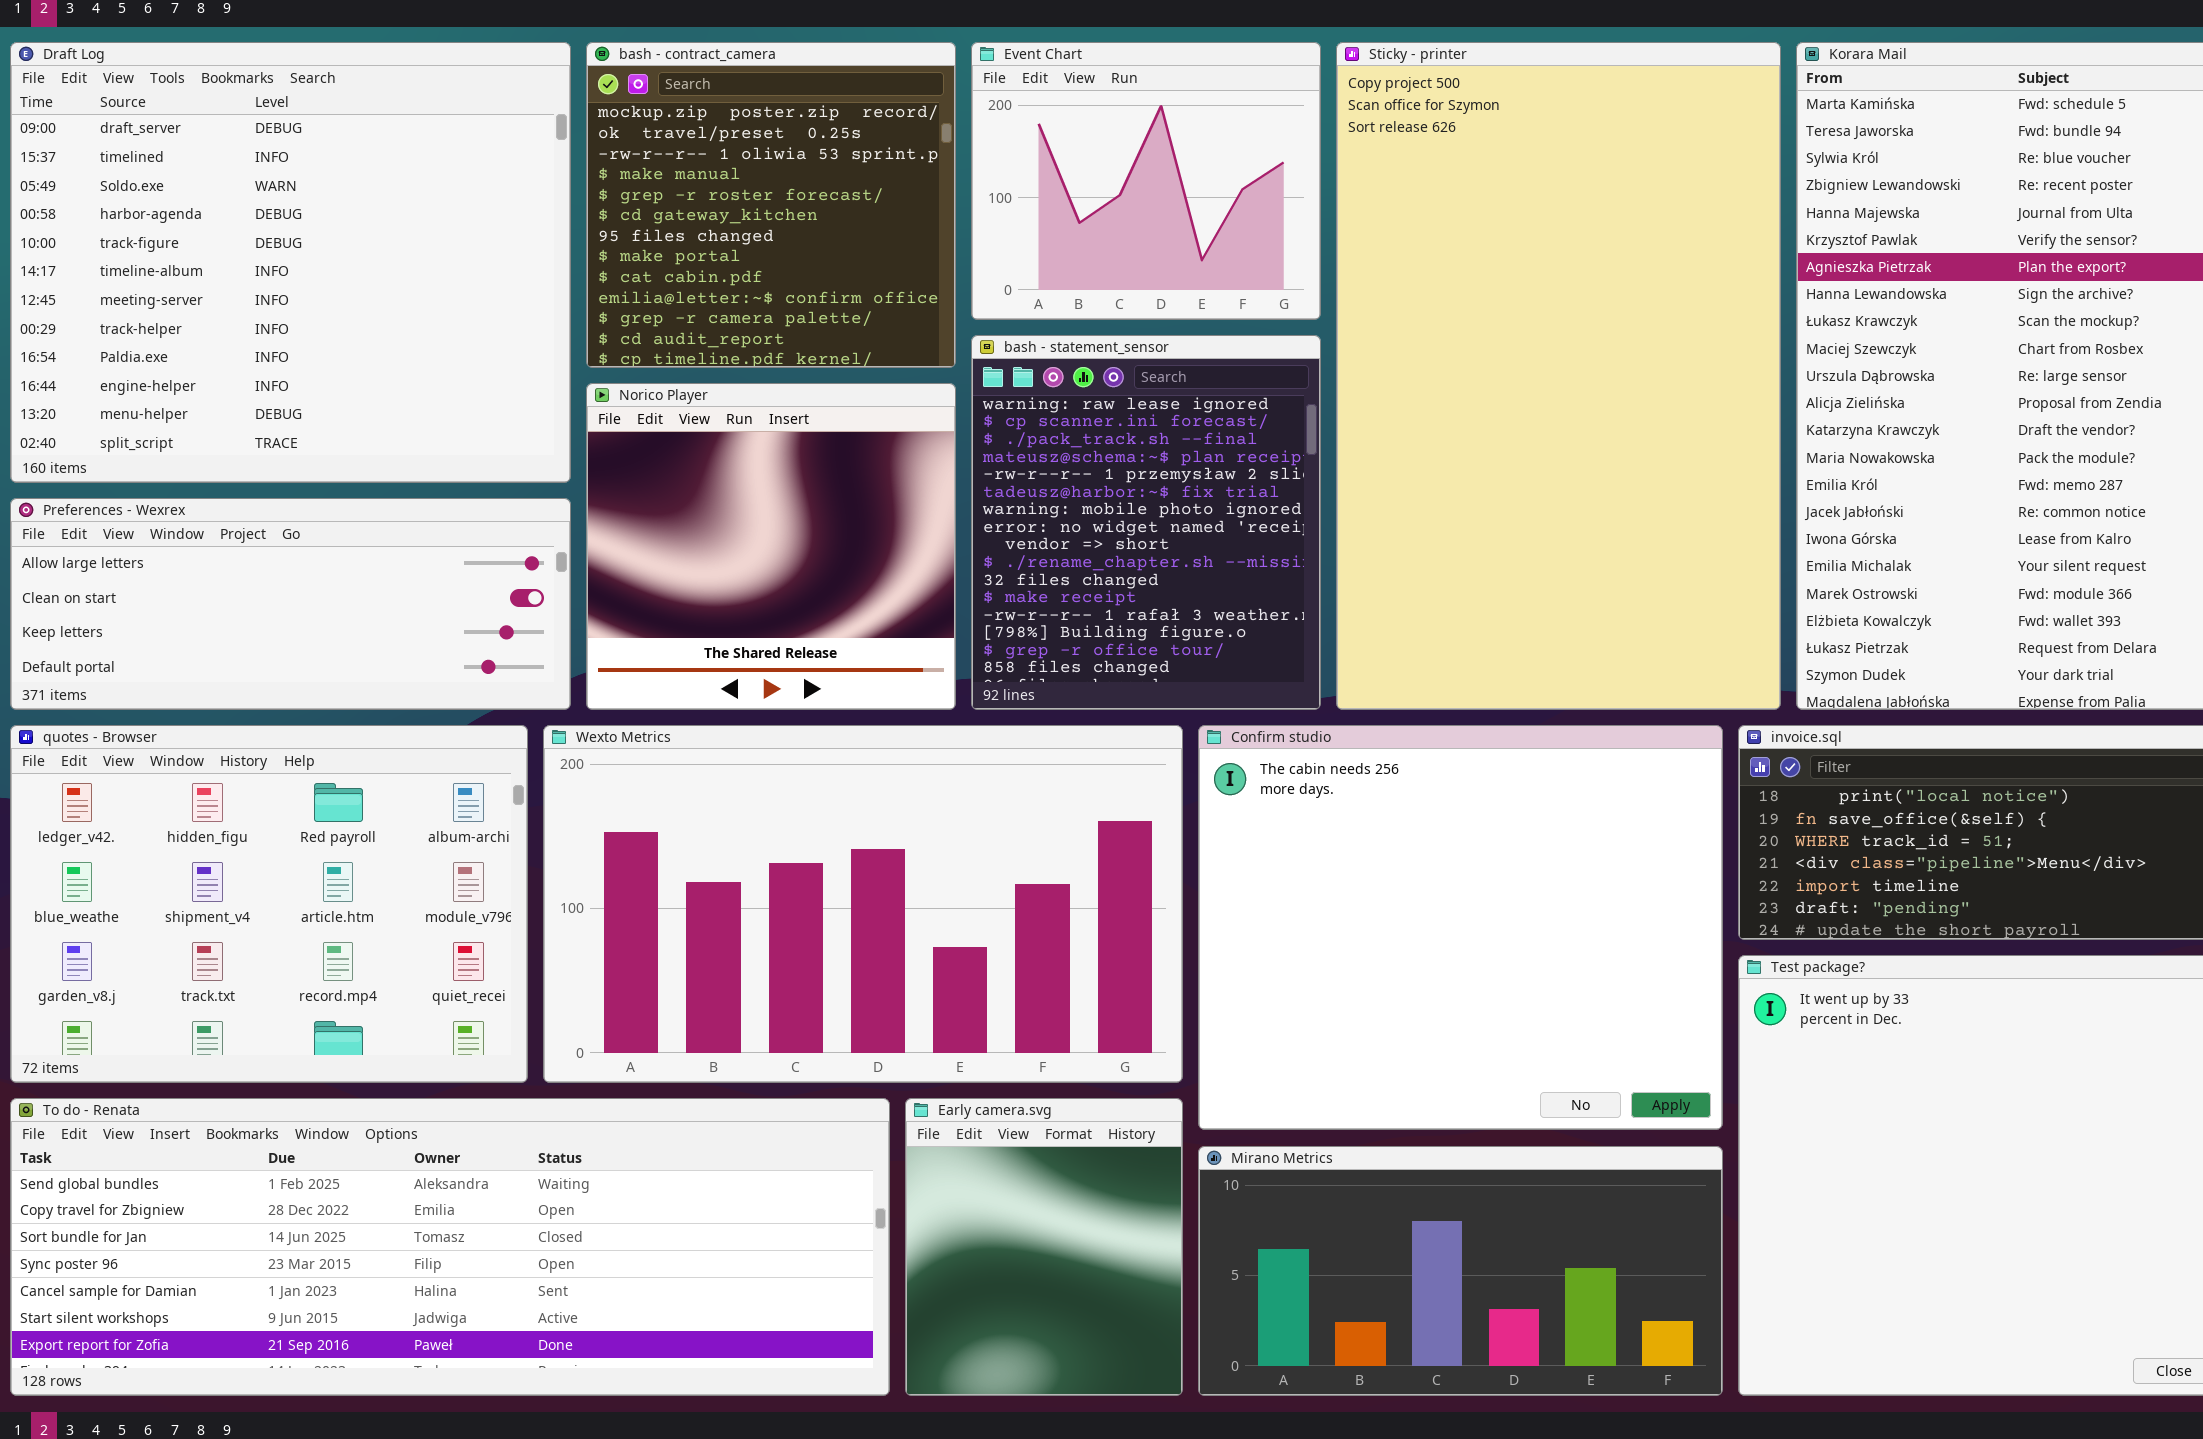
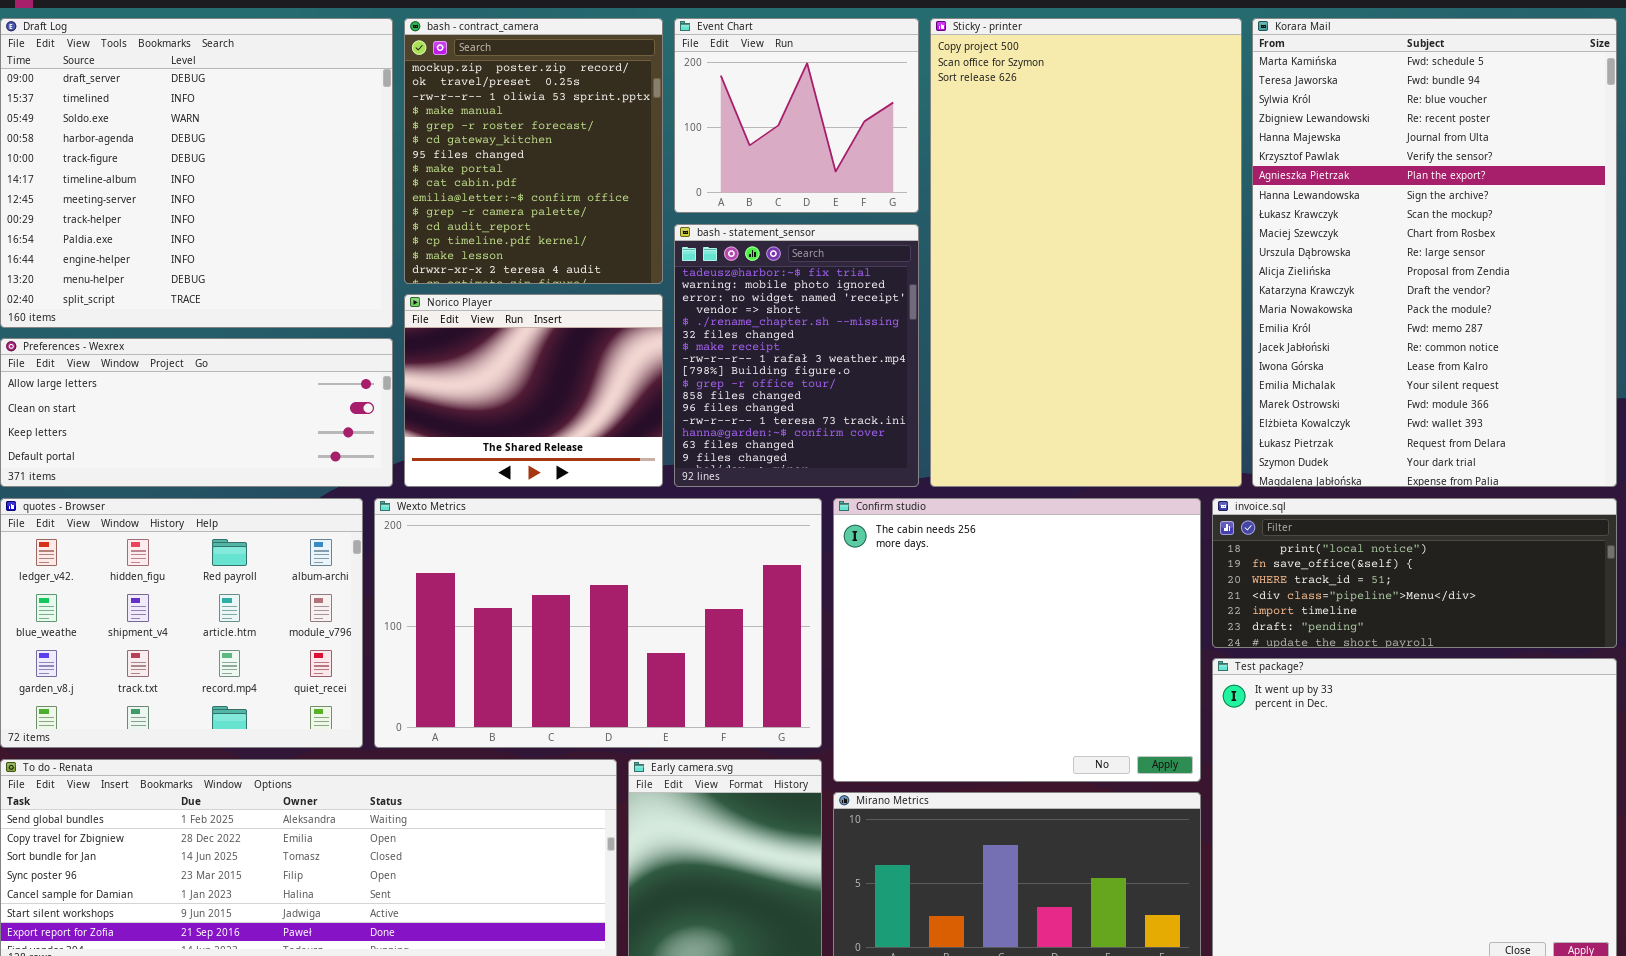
bash - contract_camera: [586,42,956,368] -> [404,18,663,284], resized
bash - statement_sensor: [971,335,1321,710] -> [674,224,919,487], scrolled down 5 rows
Norico Player: [586,383,956,710] -> [404,294,663,487], resized

